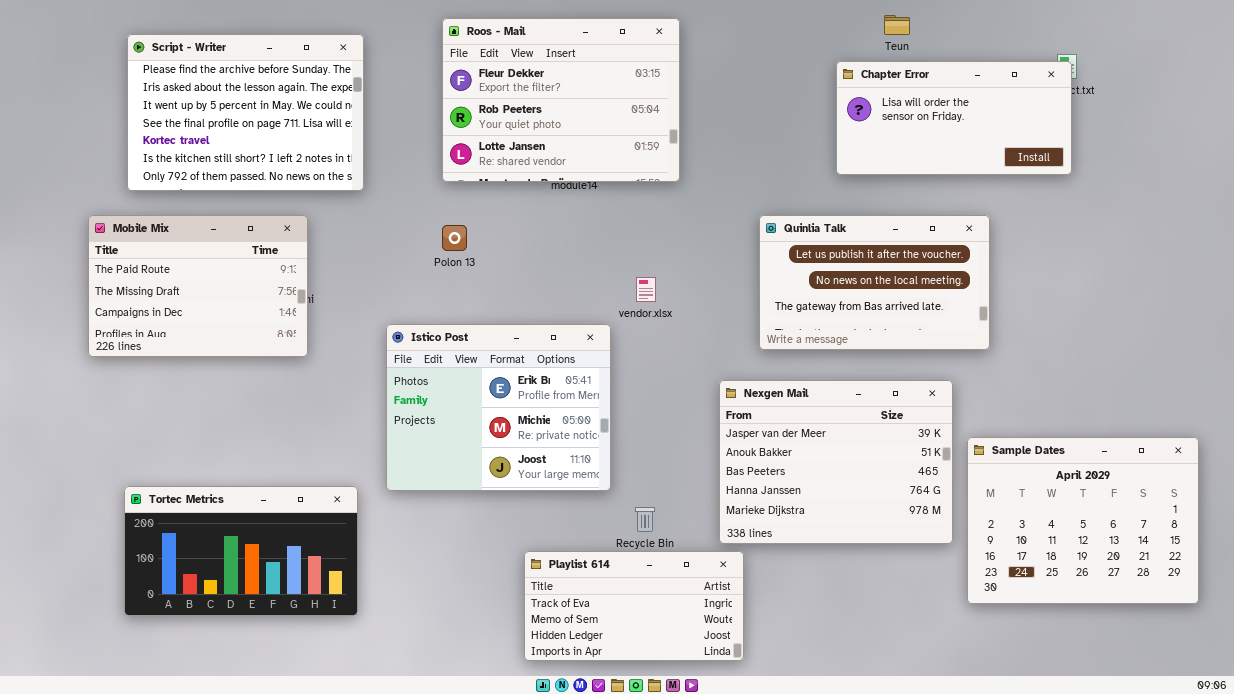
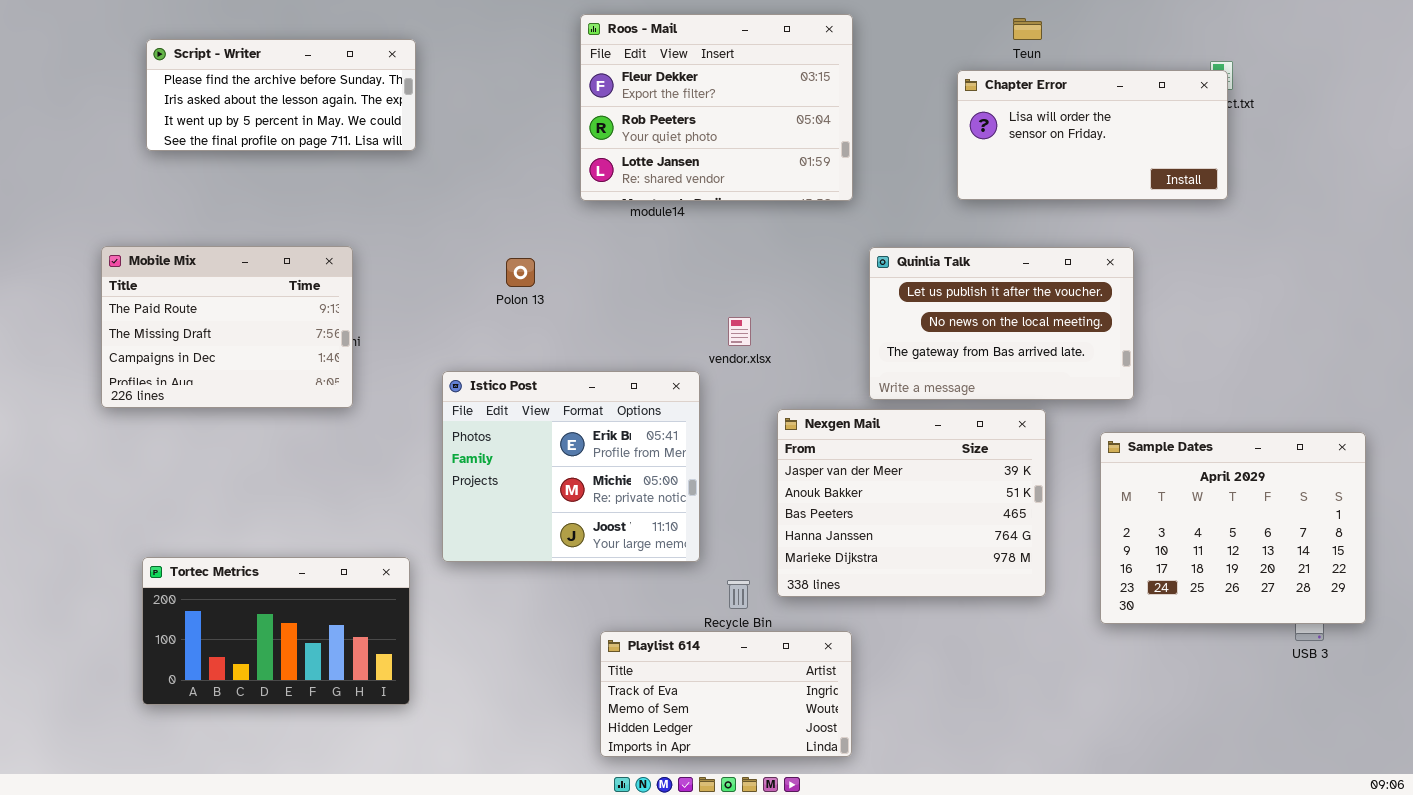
Roos - Mail: [442,18,680,182] -> [580,14,853,201], moved
Script - Writer: [127,34,364,191] -> [146,39,416,151], resized
Nexgen Mail: [719,380,953,544] -> [777,409,1046,597], moved
Sample Dates: [967,437,1199,604] -> [1100,432,1366,624], moved

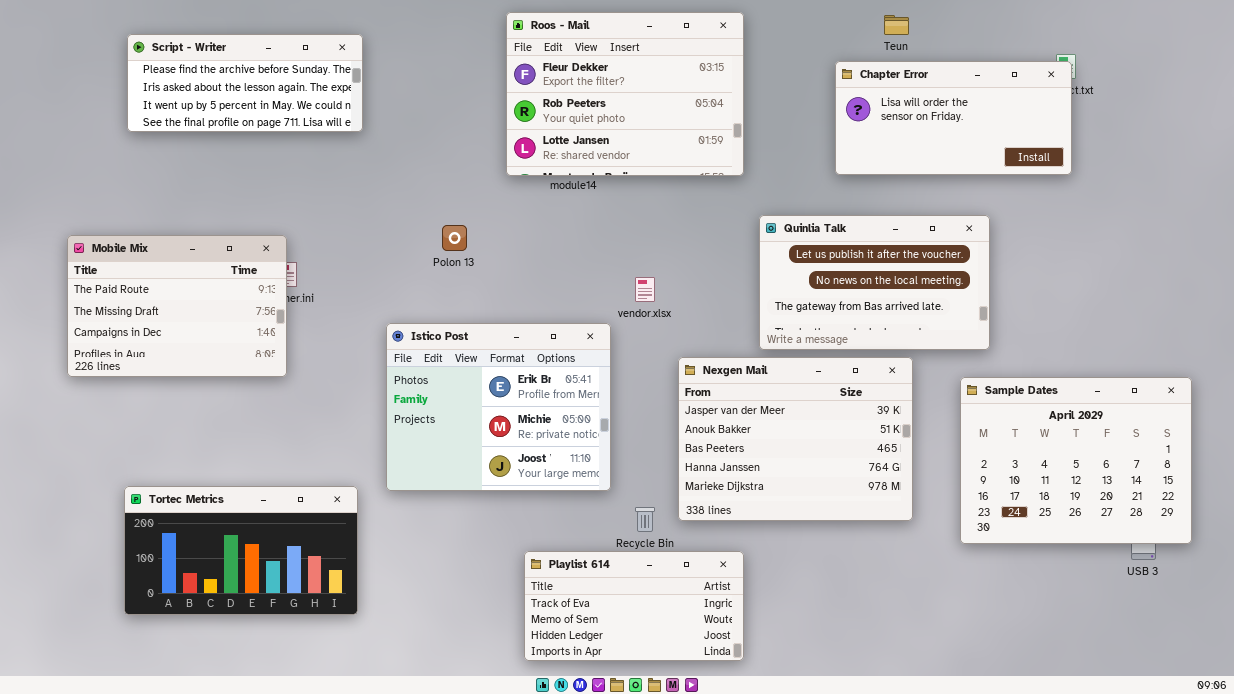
Mobile Mix: [101,246,353,408] -> [67,235,287,377], moved

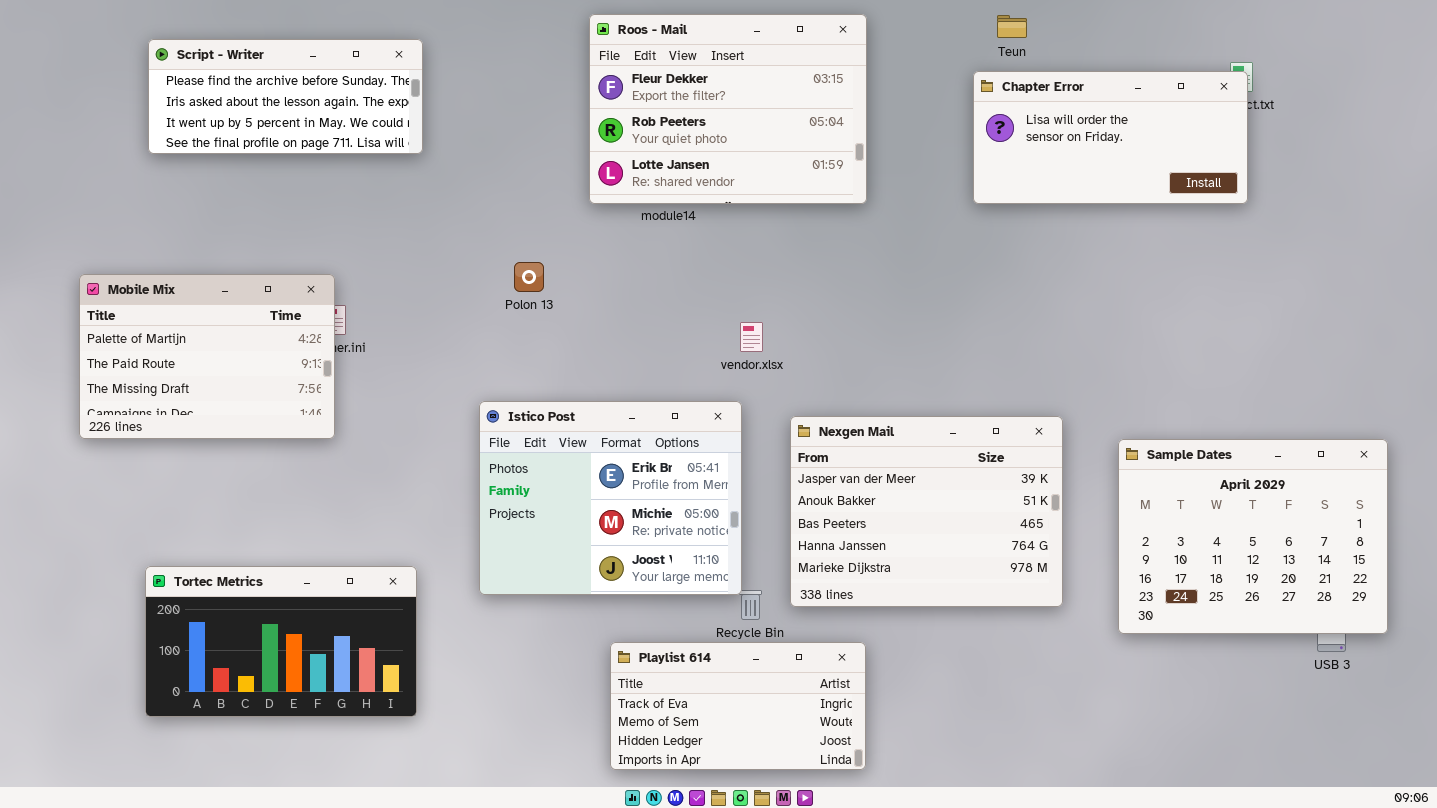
Teun: [884,15,909,35] -> [997,15,1027,38], moved
Quinlia Talk: [759,215,990,350] -> none, closed
Mobile Mix: [67,235,287,377] -> [79,274,335,439], scrolled up 1 row
Istico Post: [386,323,611,491] -> [479,401,742,595], moved

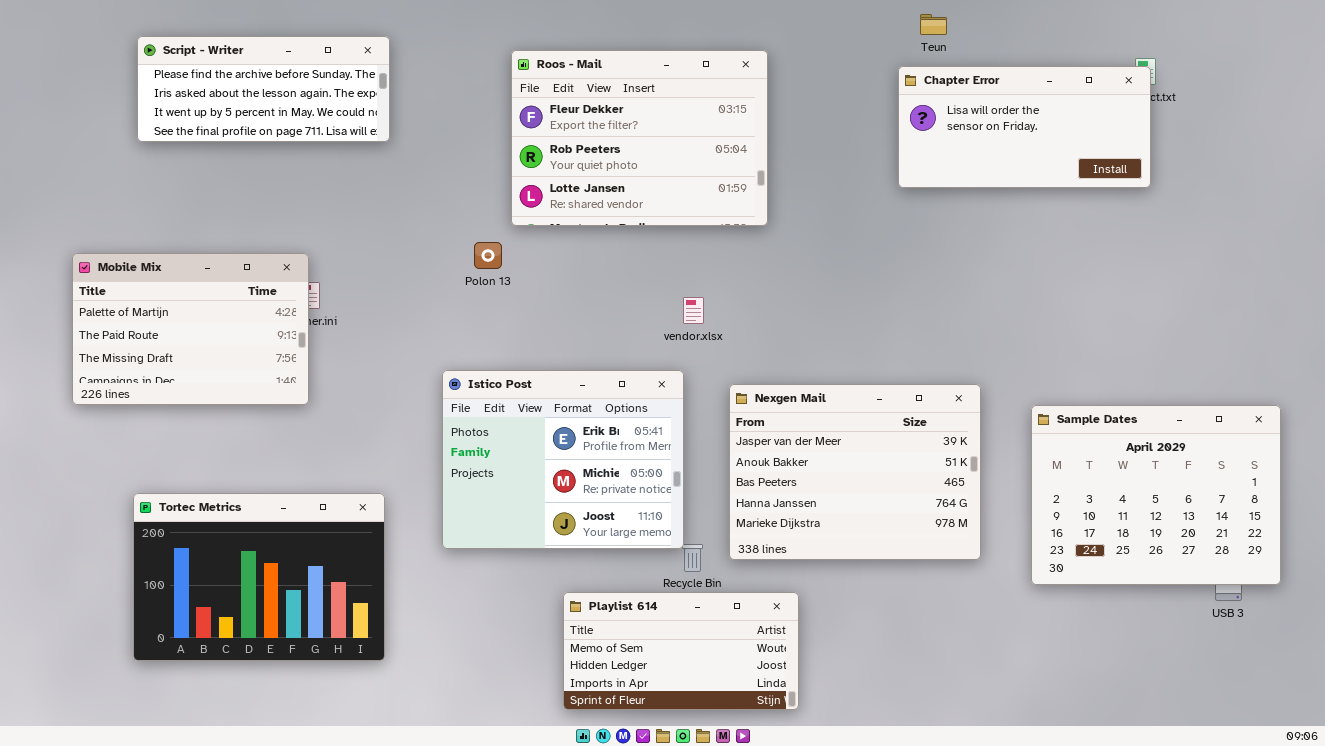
Roos - Mail: [589,14,867,204] -> [511,50,768,226], moved
Tortec Metrics: [145,566,417,717] -> [133,493,385,661], resized
Playlist 614: [610,642,866,770] -> [563,592,799,710], scrolled down 1 row

